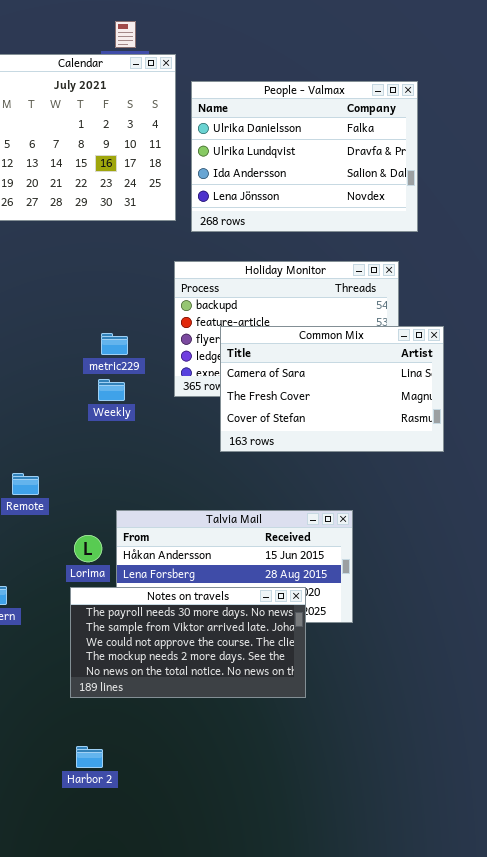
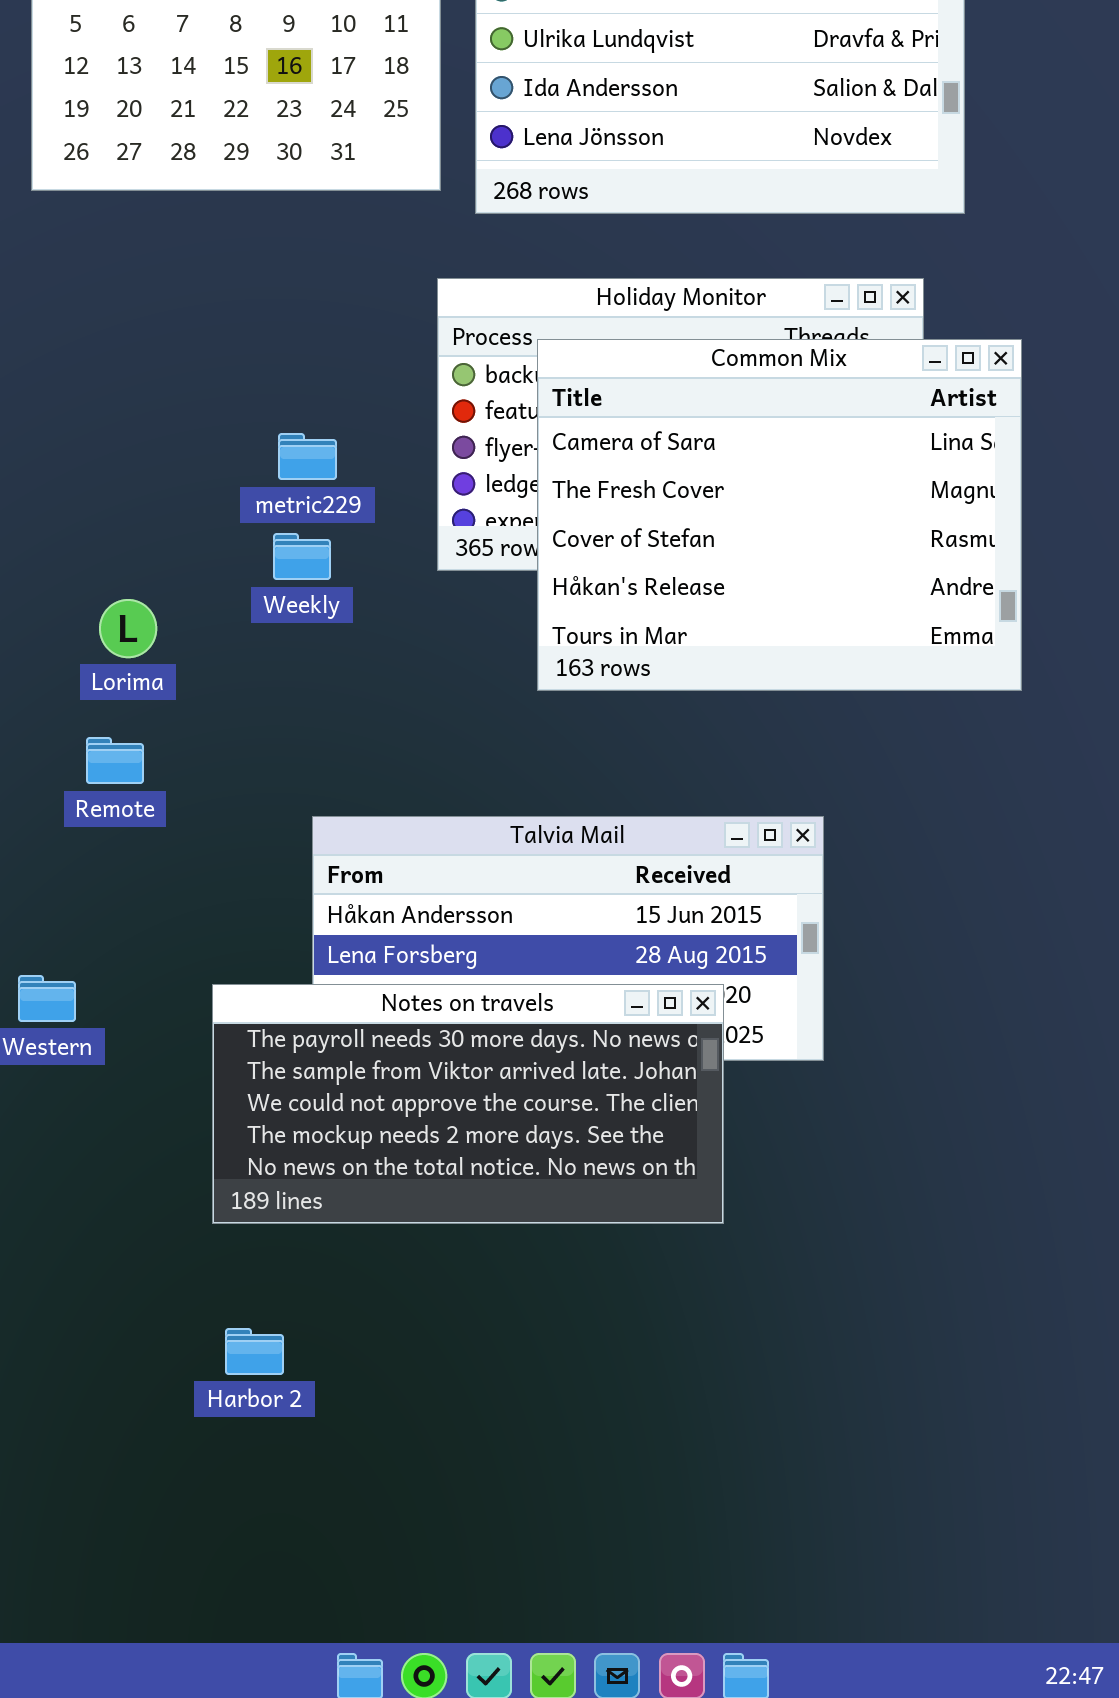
Common Mix: [220,326,444,452] -> [537,339,1022,691], resized
Lorima: [74,535,102,562] -> [99,599,157,658], moved

